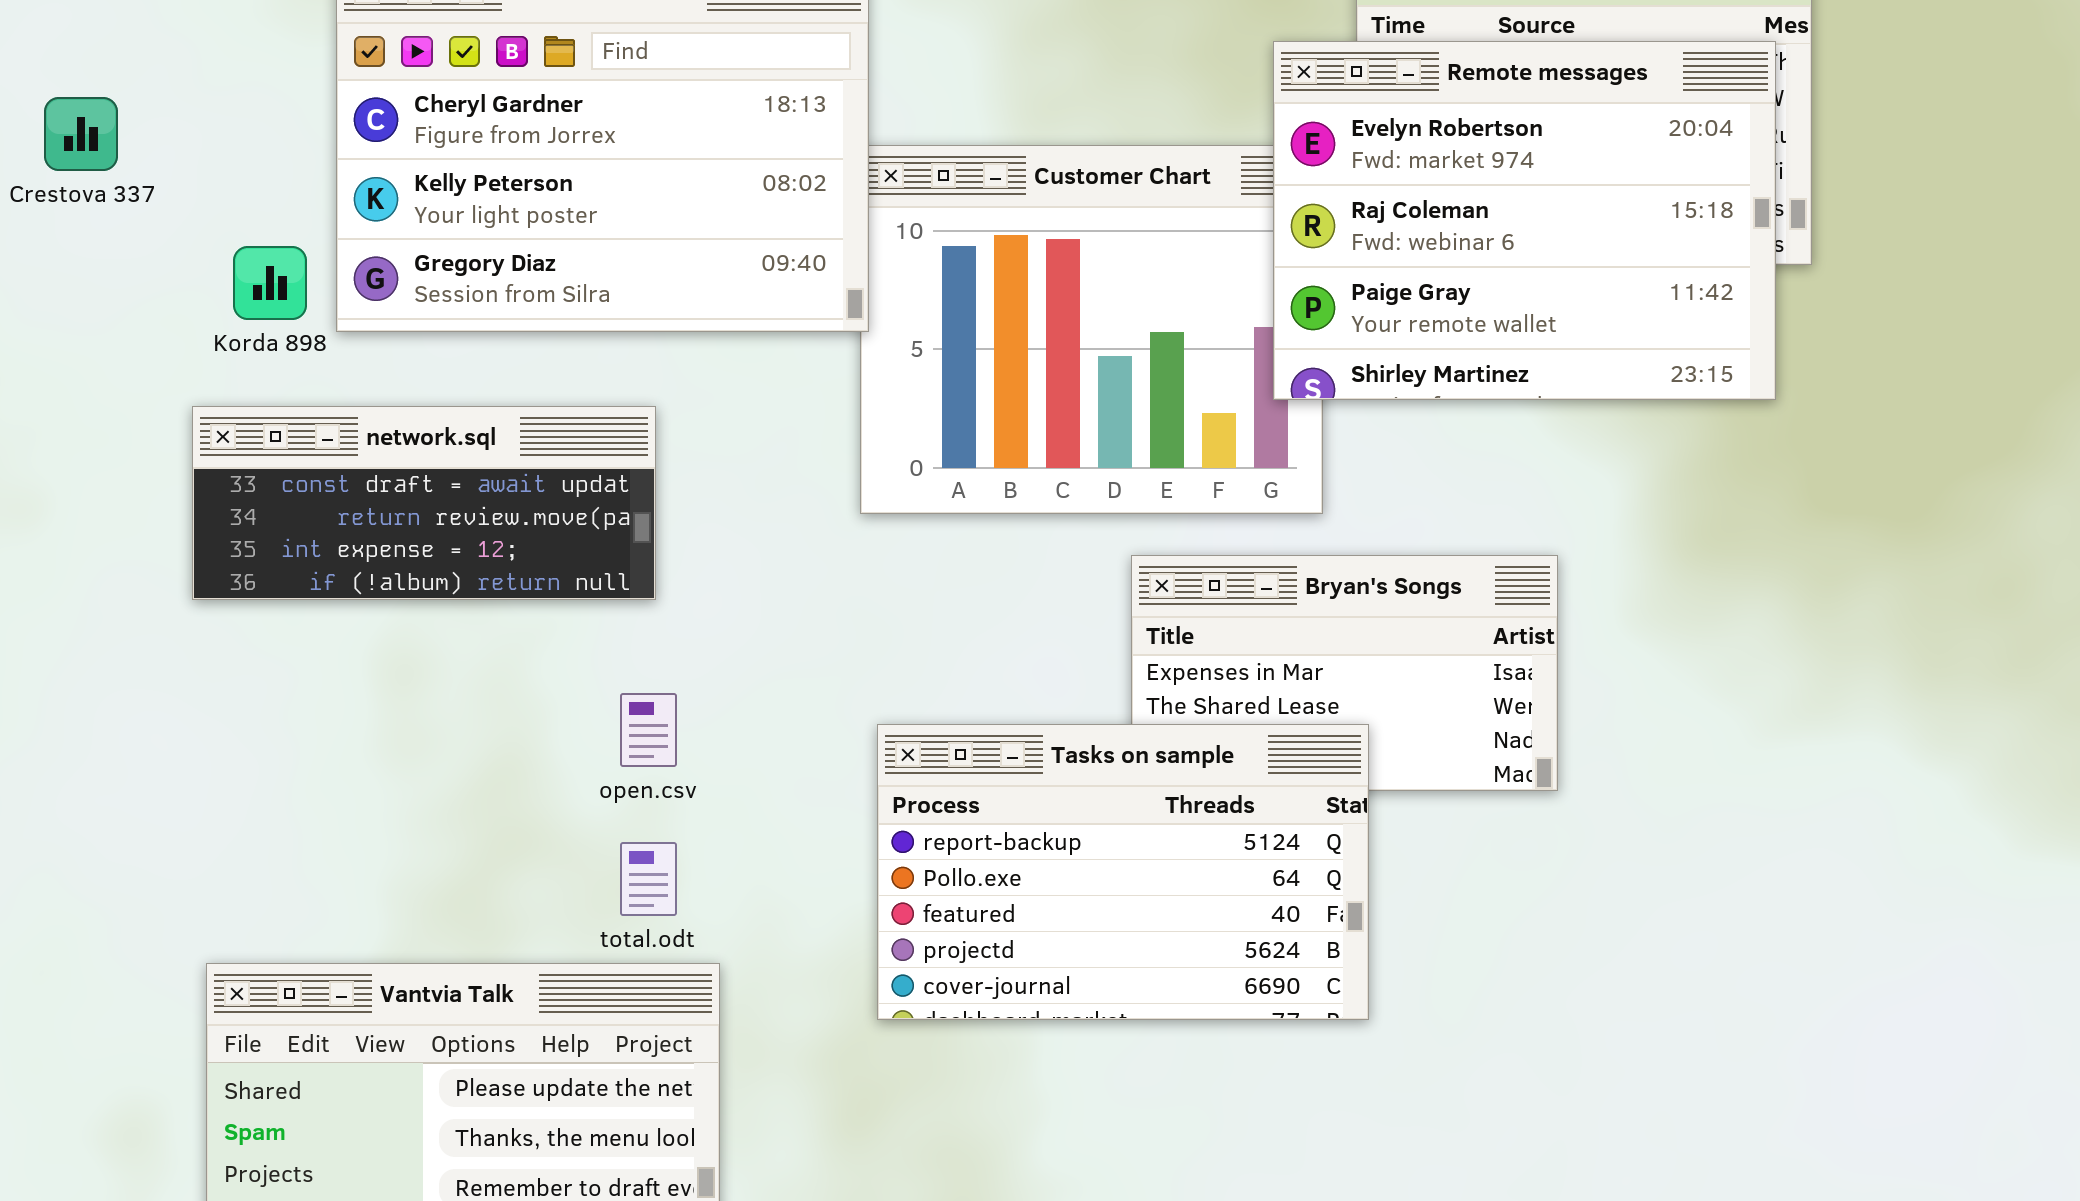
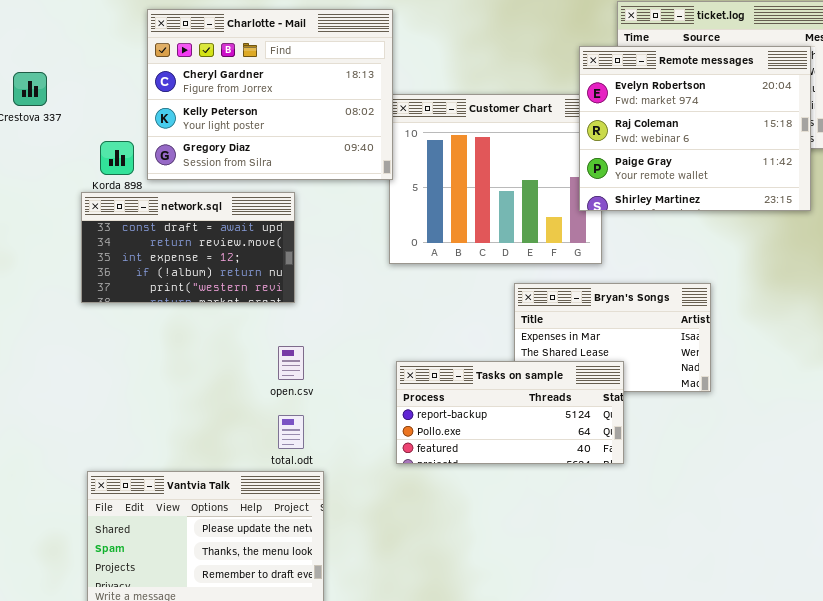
network.sql: [192,406,656,600] -> [81,192,295,303], resized
Tasks on sample: [877,724,1369,1020] -> [396,361,624,464], resized

